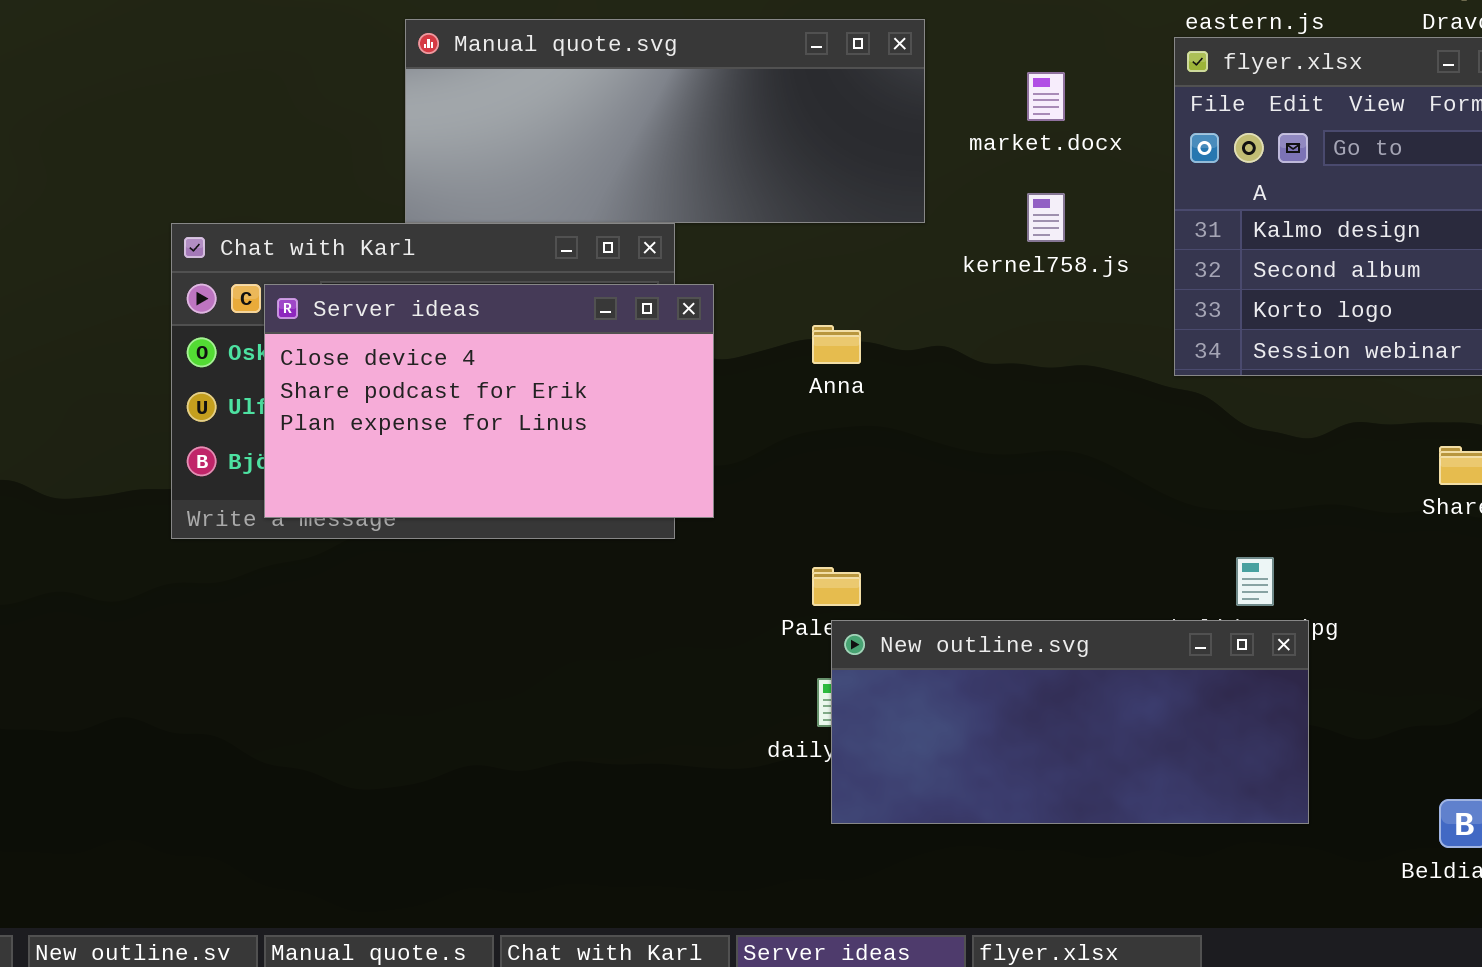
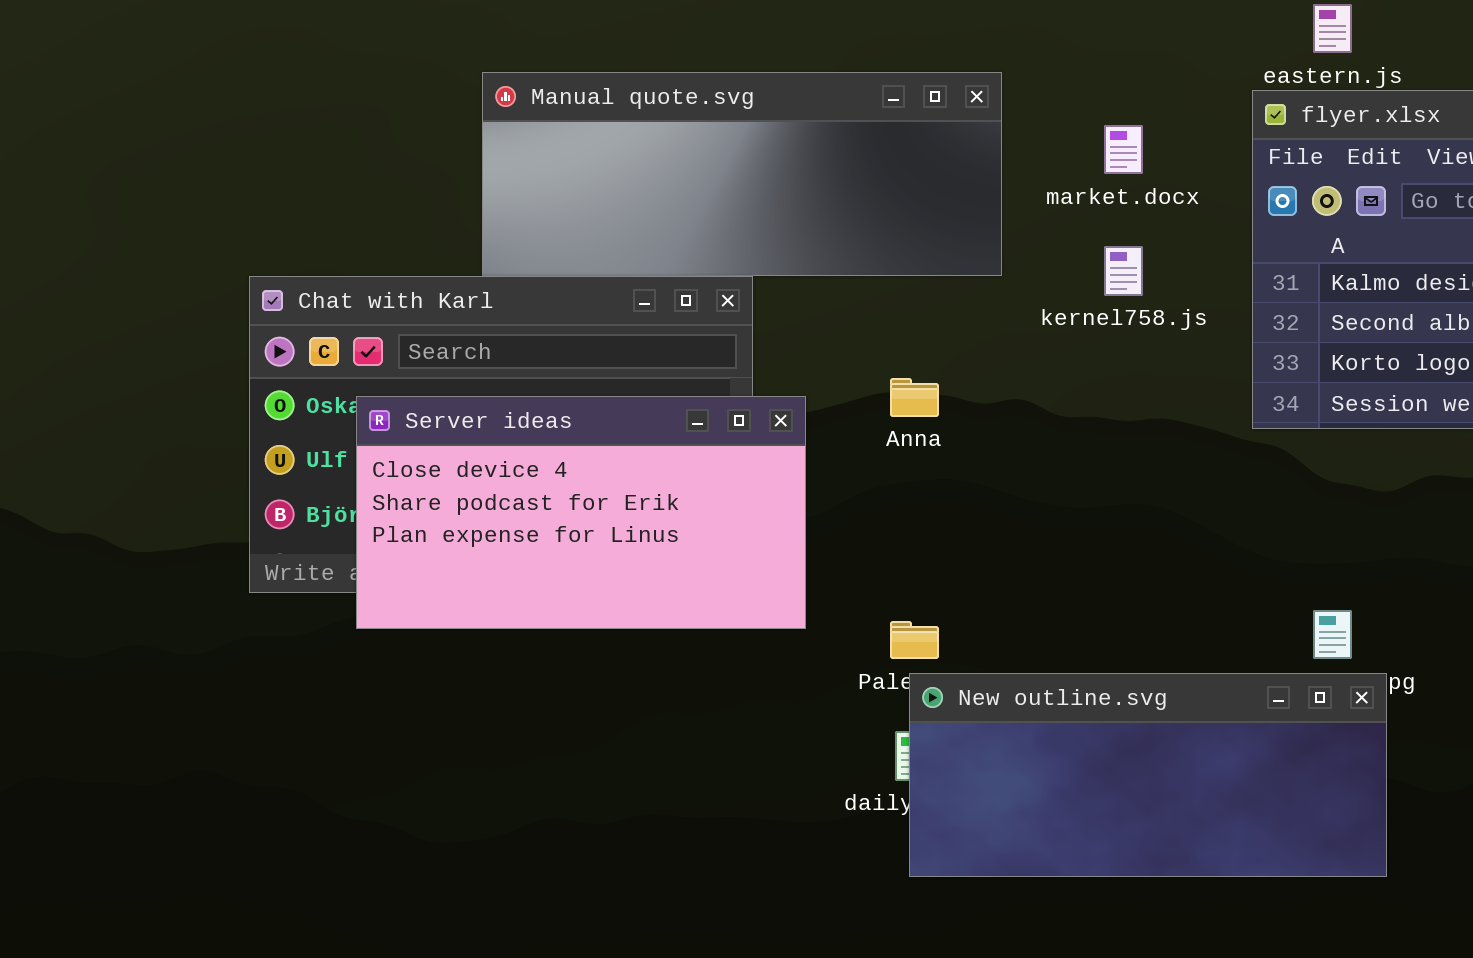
Server ideas: [264,284,714,518] -> [356,396,806,629], moved

